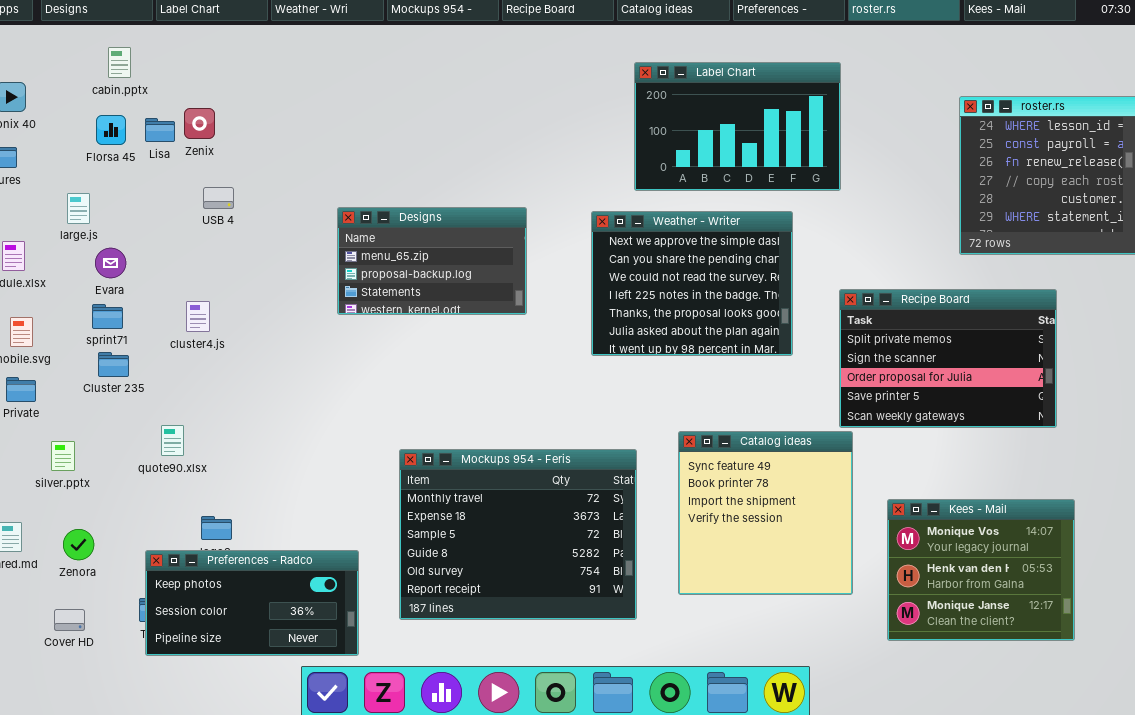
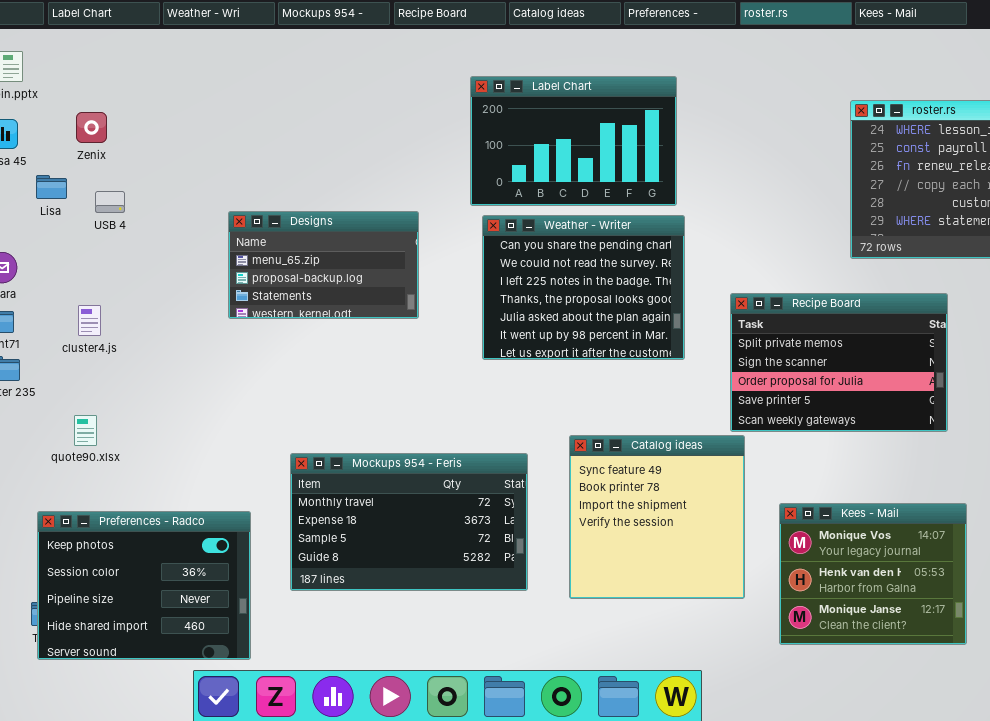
Label Chart: [634,62,841,191] -> [470,76,677,206], moved
Lisa: [145,118,175,142] -> [36,175,67,199], moved
Weather - Writer: [591,211,793,356] -> [482,215,685,360], scrolled down 1 row
quote90.xlsx: [161,425,184,456] -> [74,415,97,446], moved
Mockups 954 - Feris: [399,449,637,620] -> [290,453,528,591], resized
Preferences - Radco: [145,550,359,656] -> [37,511,251,660], resized

